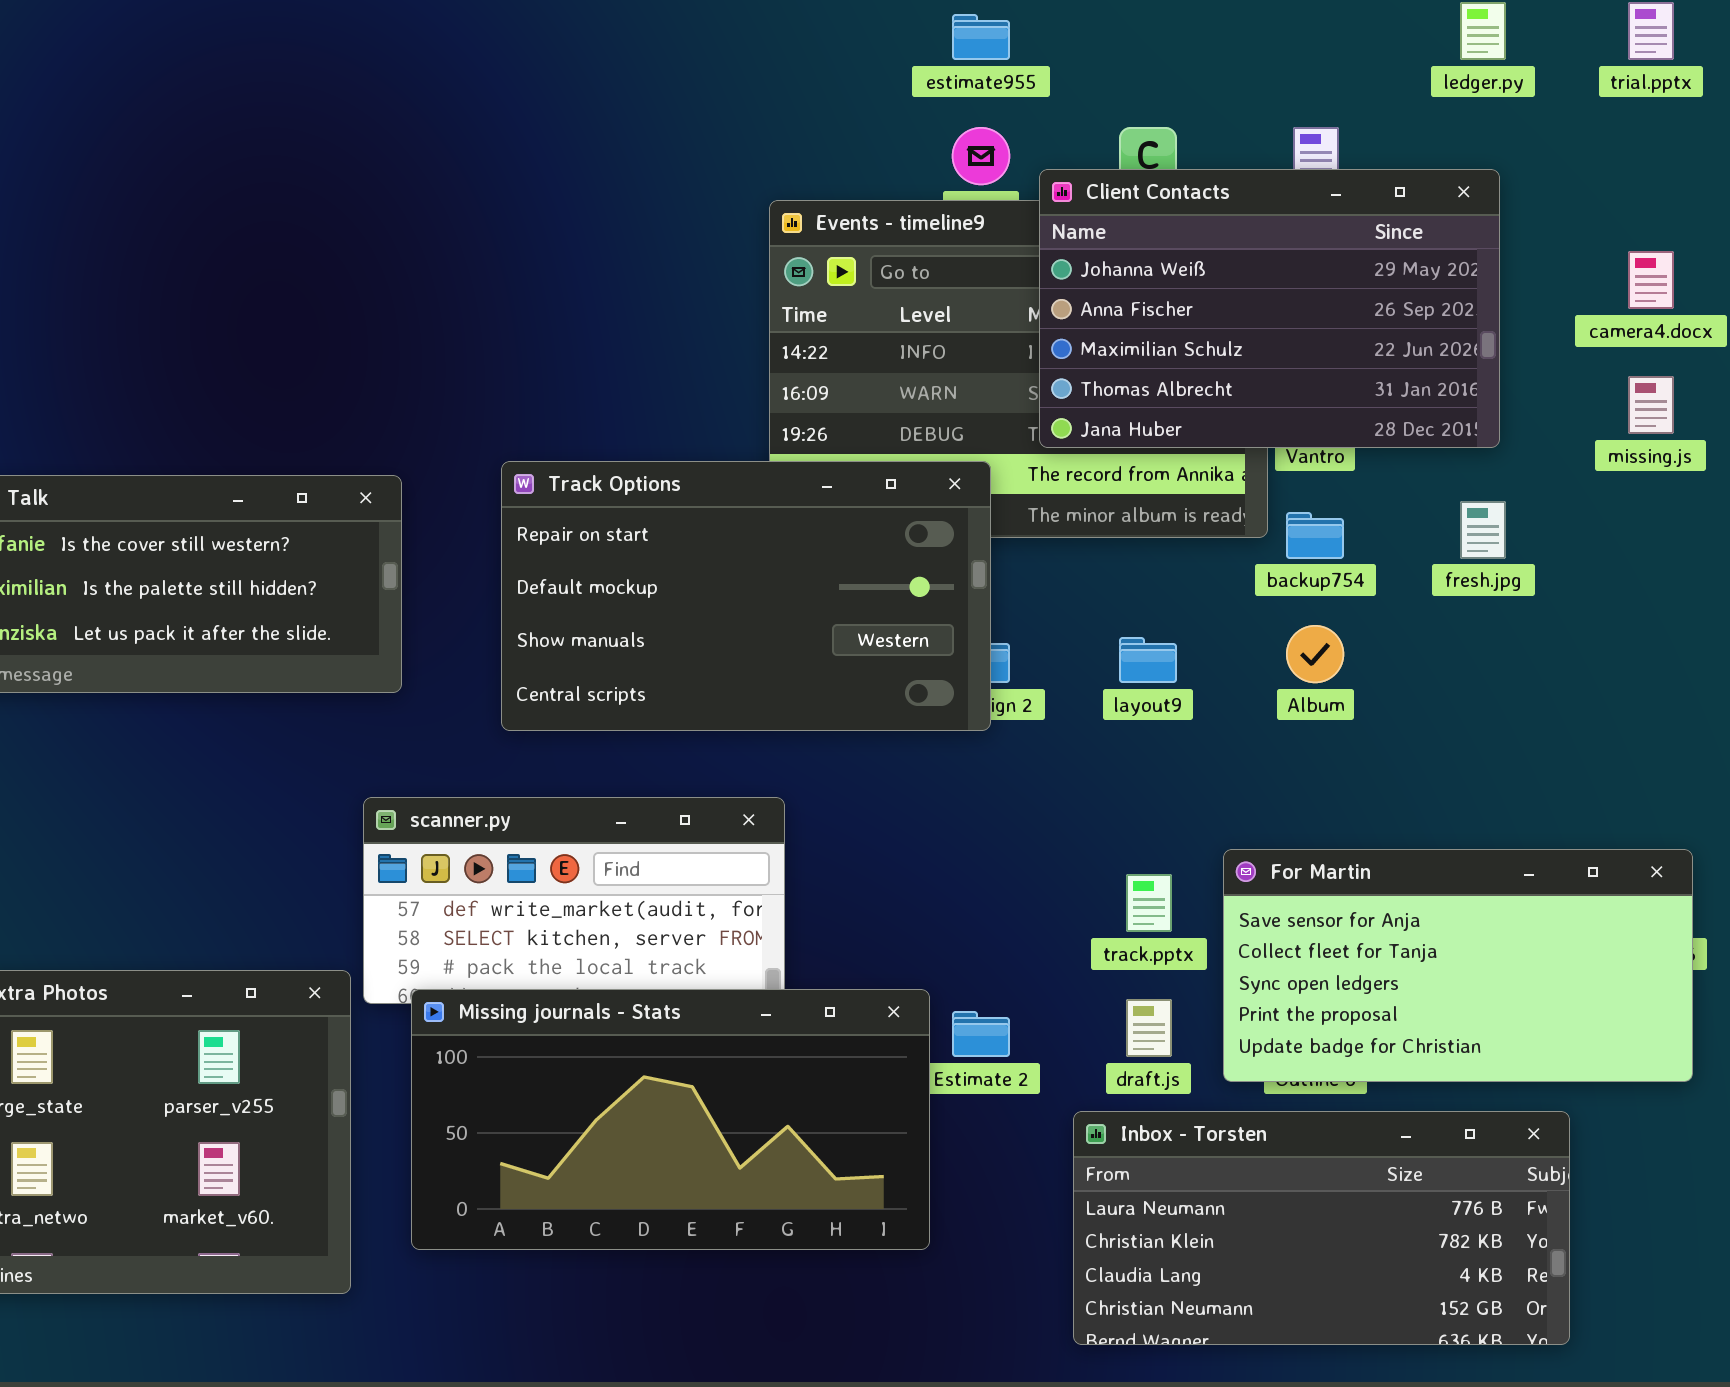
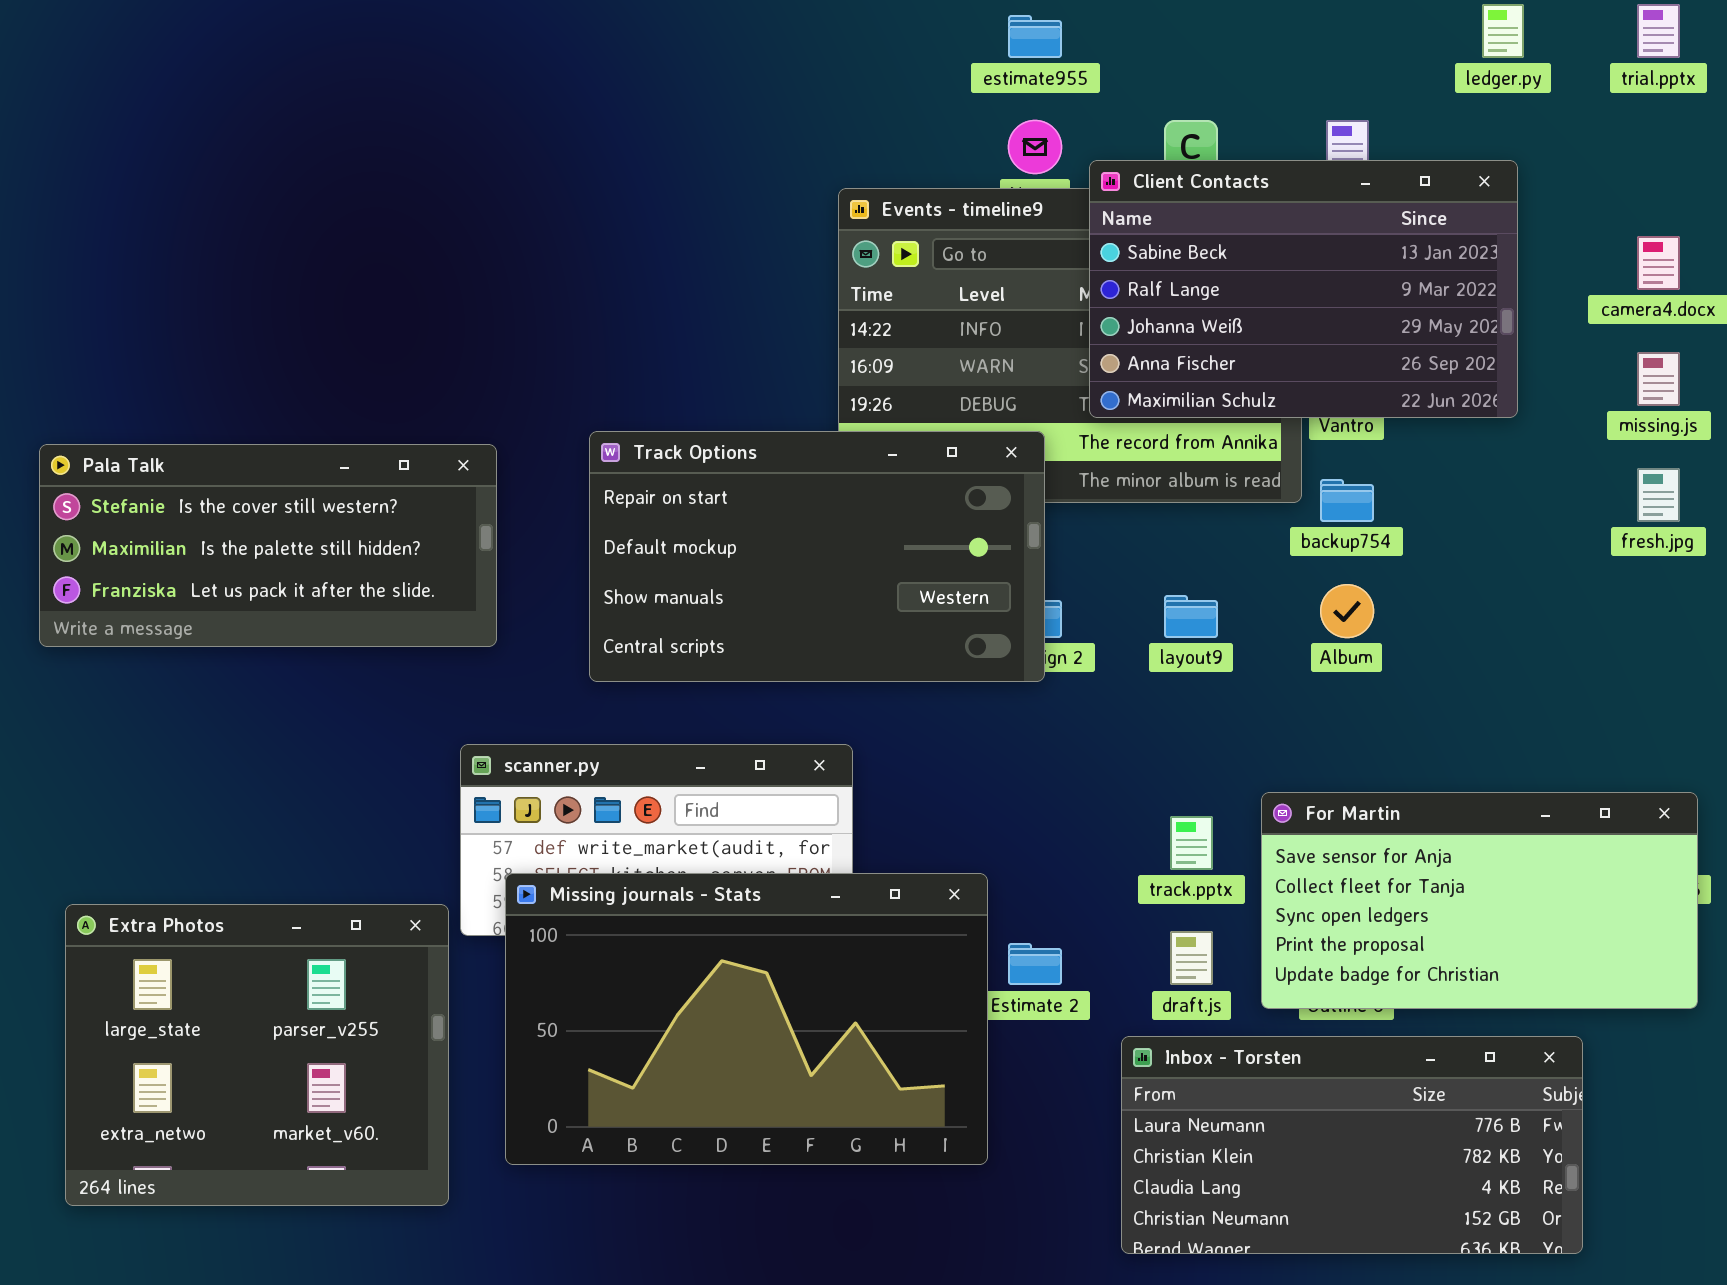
Client Contacts: [1039,169,1500,448] -> [1089,160,1518,418], scrolled up 2 rows
fresh.jpg: [1460,501,1506,559] -> [1637,468,1680,522], moved
Missing journals - Stats: [411,989,930,1250] -> [505,873,988,1165], resized

